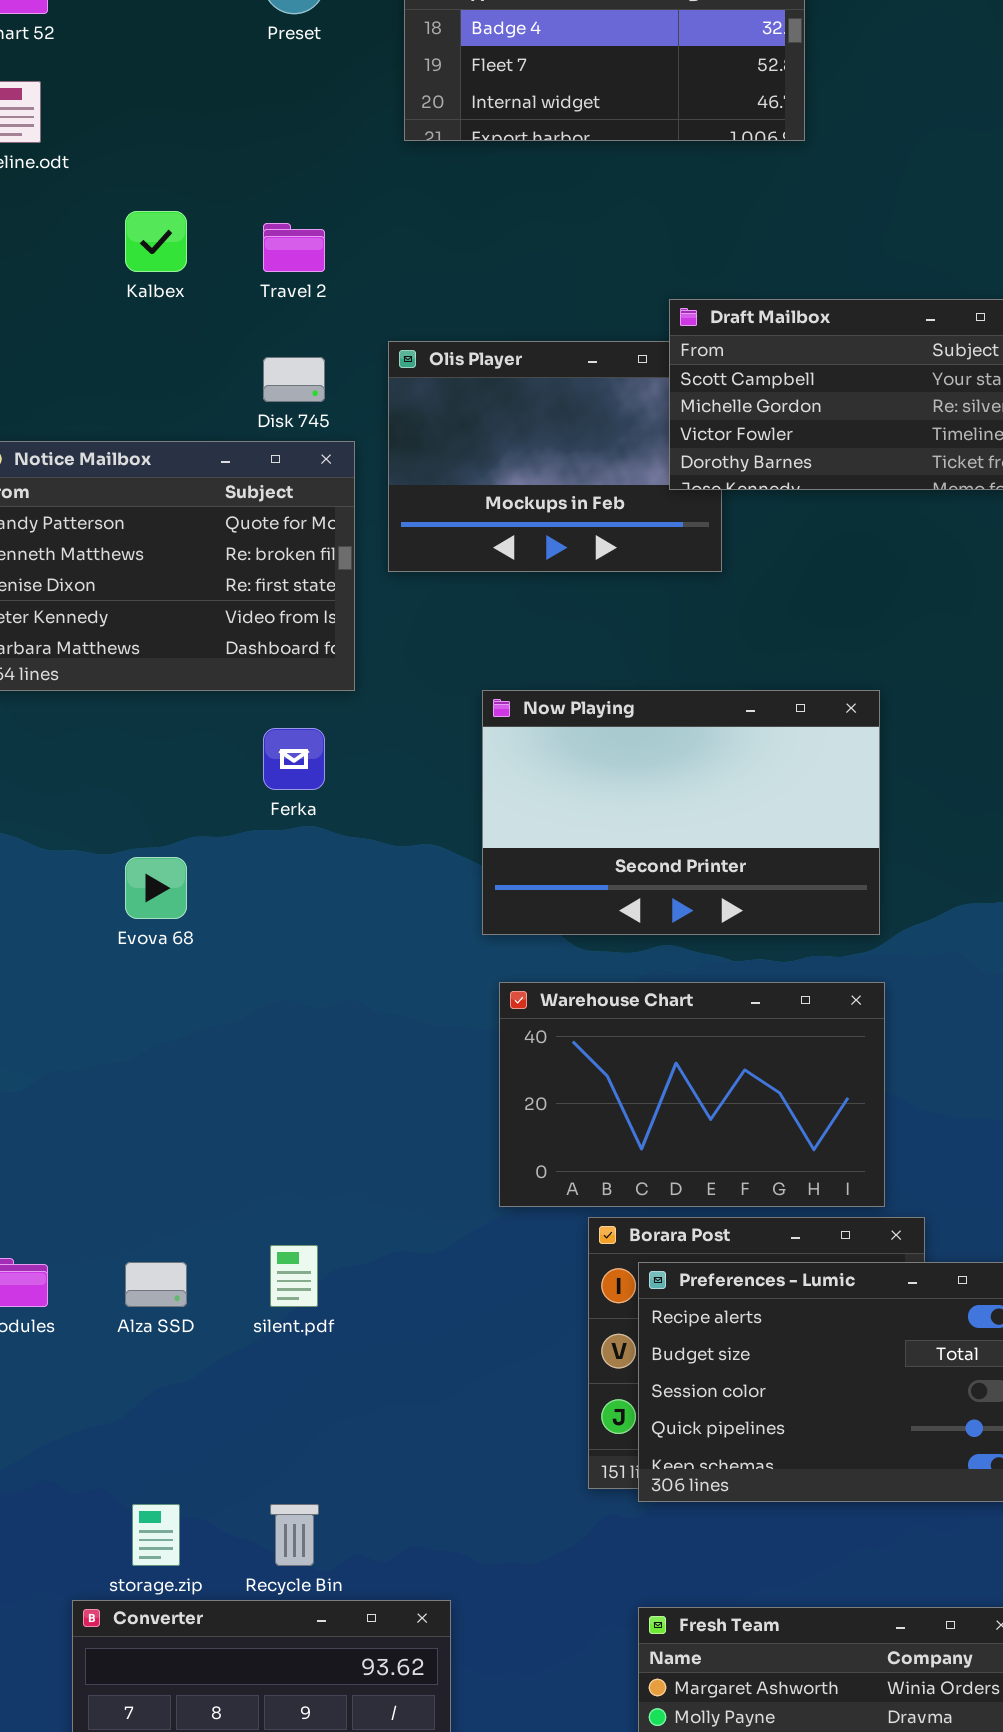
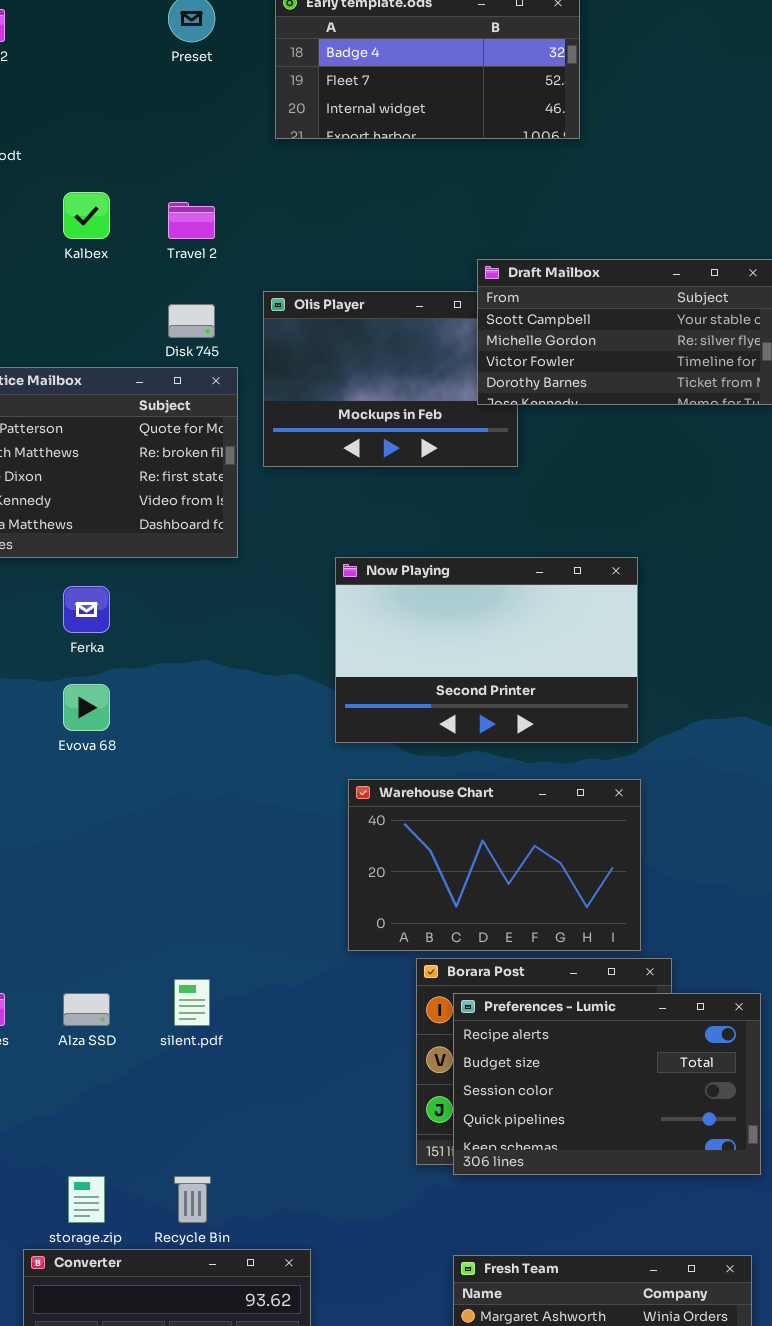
Ferka: [263,728,325,790] -> [63,586,110,633], moved

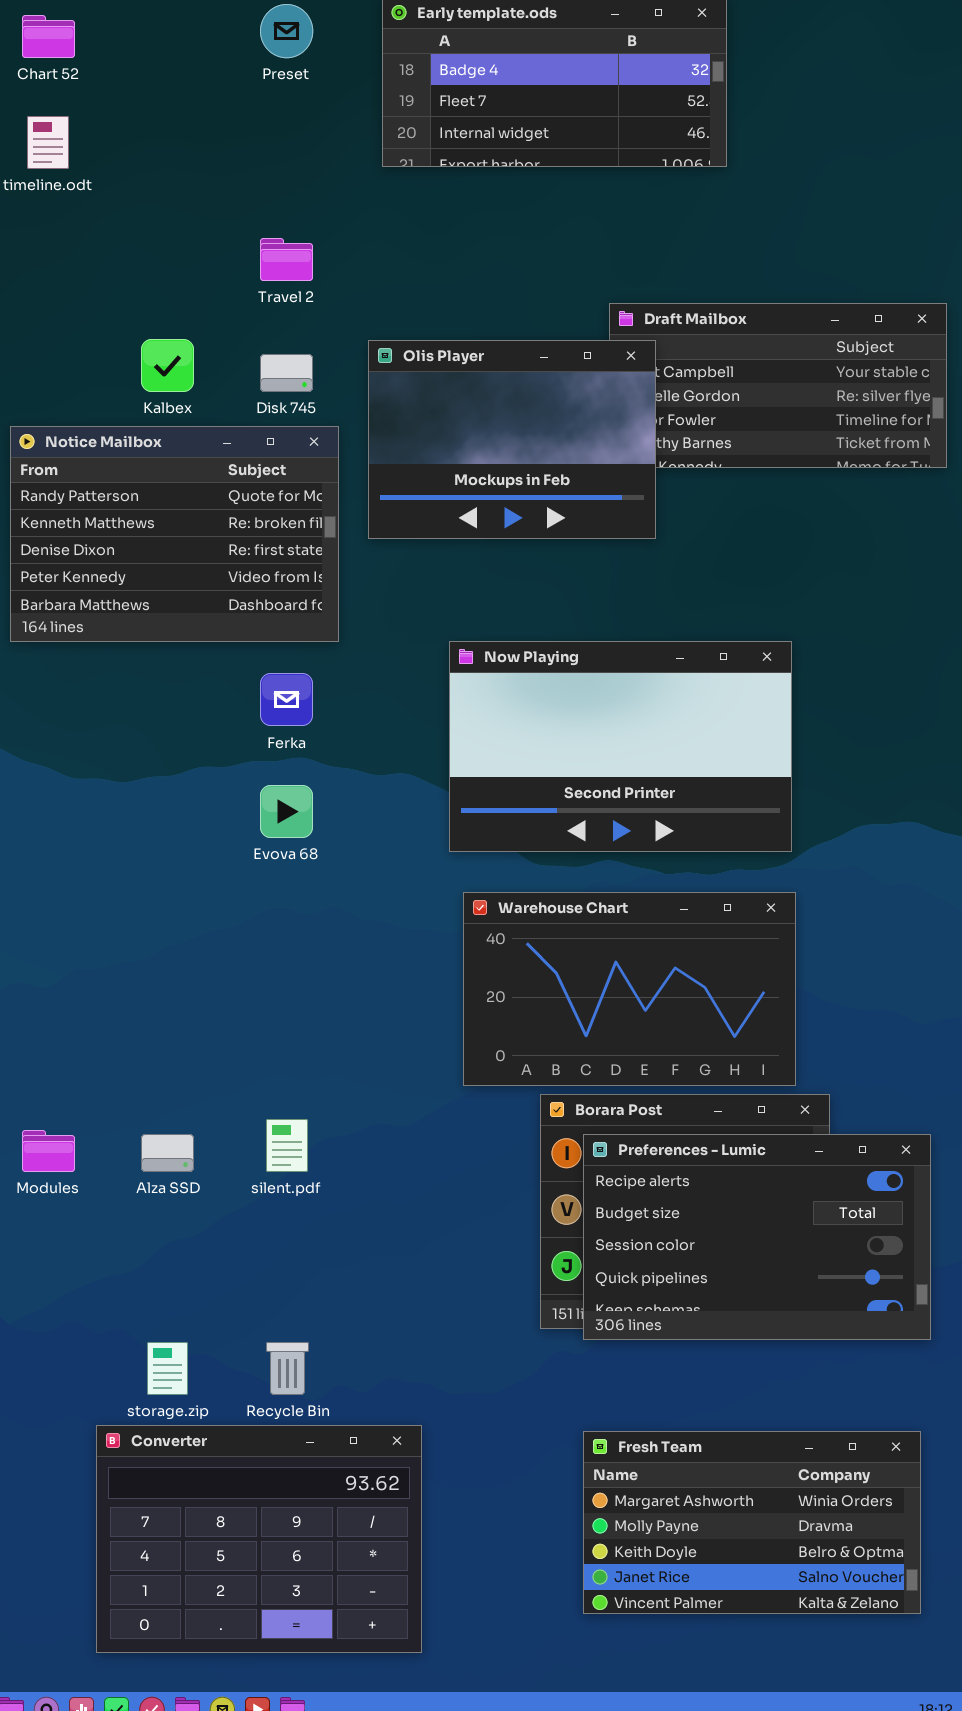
Kalbex: [63,192,110,239] -> [141,339,194,392], moved
Olis Player: [263,291,518,467] -> [368,340,656,539], raised
Ferka: [63,586,110,633] -> [260,673,313,726], moved
Evova 68: [63,684,110,731] -> [260,785,313,838], moved

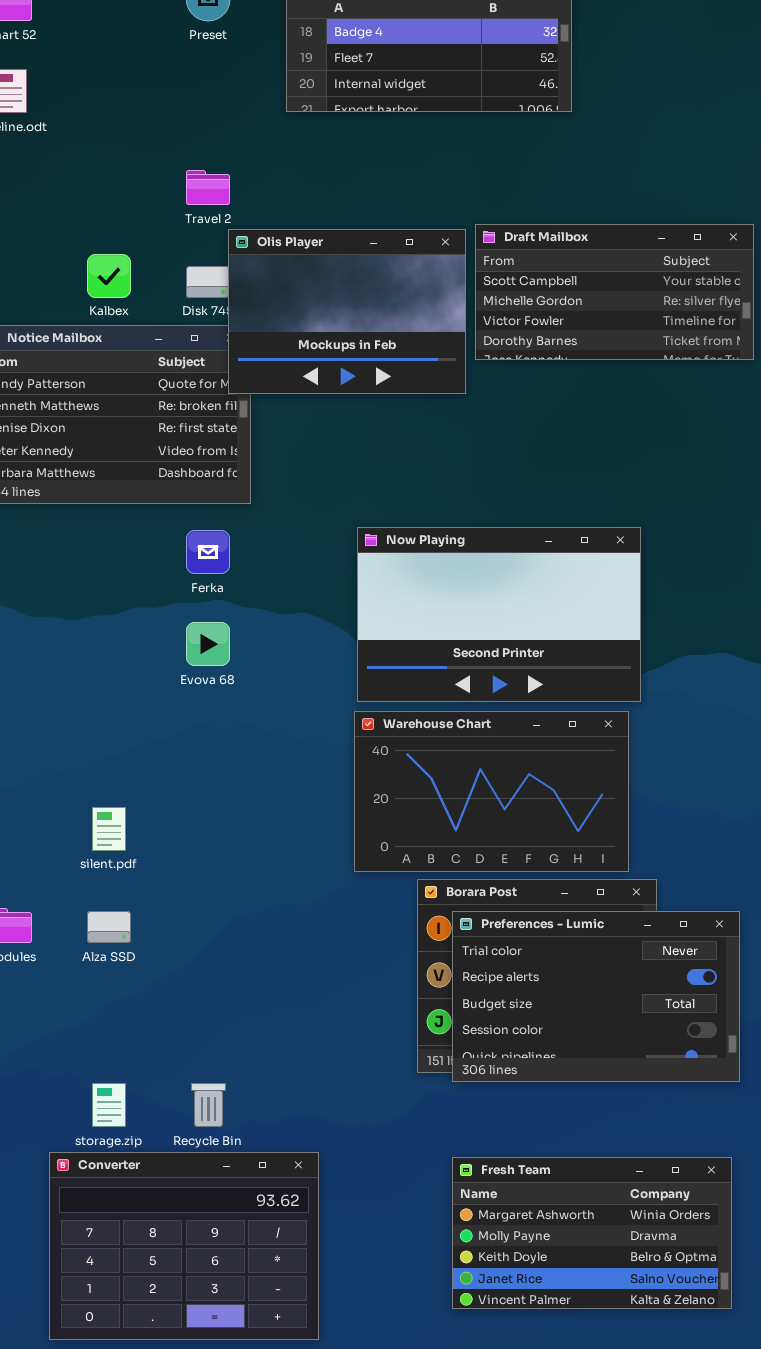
Olis Player: [368,340,656,539] -> [228,229,466,394], moved
Now Playing: [449,641,792,852] -> [357,527,641,702], moved
silent.pdf: [266,1119,308,1172] -> [92,807,126,851], moved
Preferences - Lumic: [583,1134,931,1340] -> [452,911,740,1082], scrolled up 1 row

